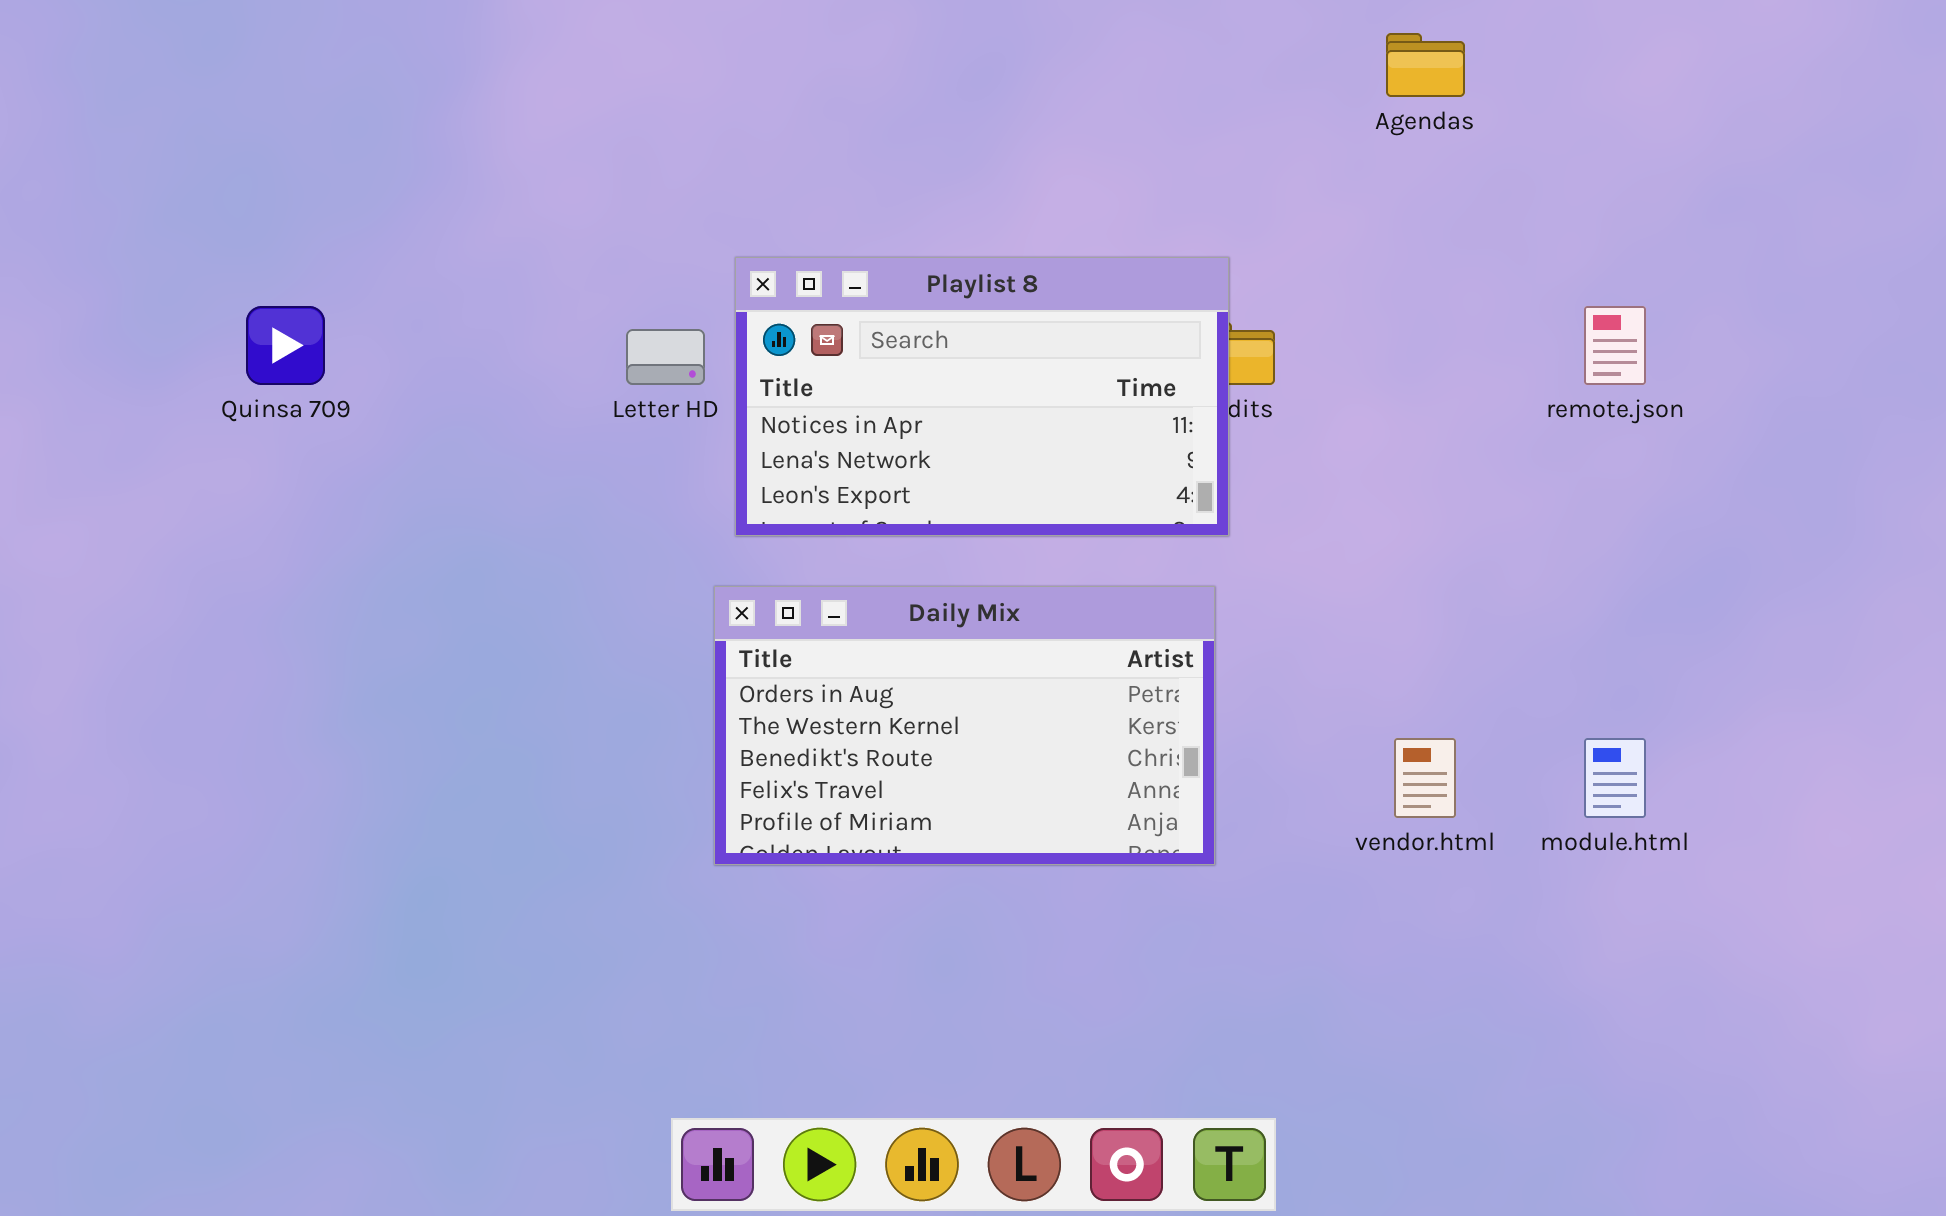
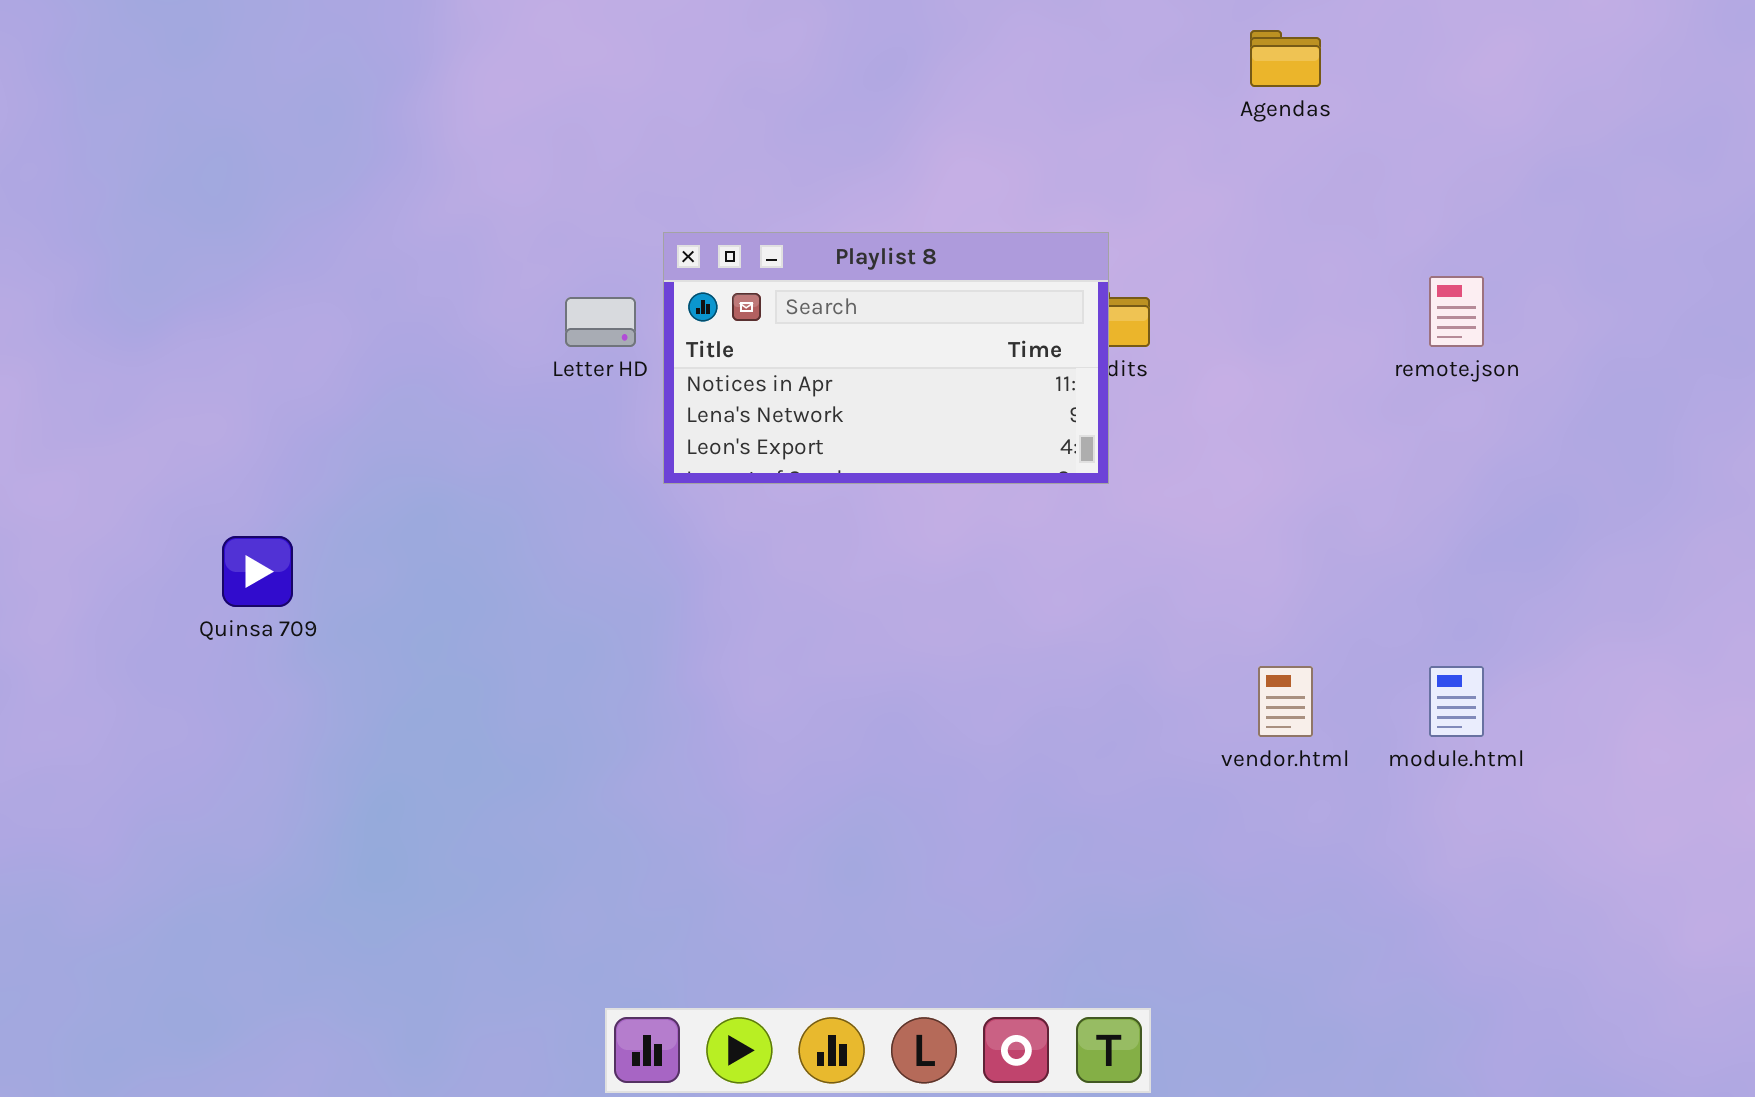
Quinsa 709: [246,306,325,385] -> [222,536,293,607], moved
Daily Mix: [714,586,1215,865] -> none, closed

